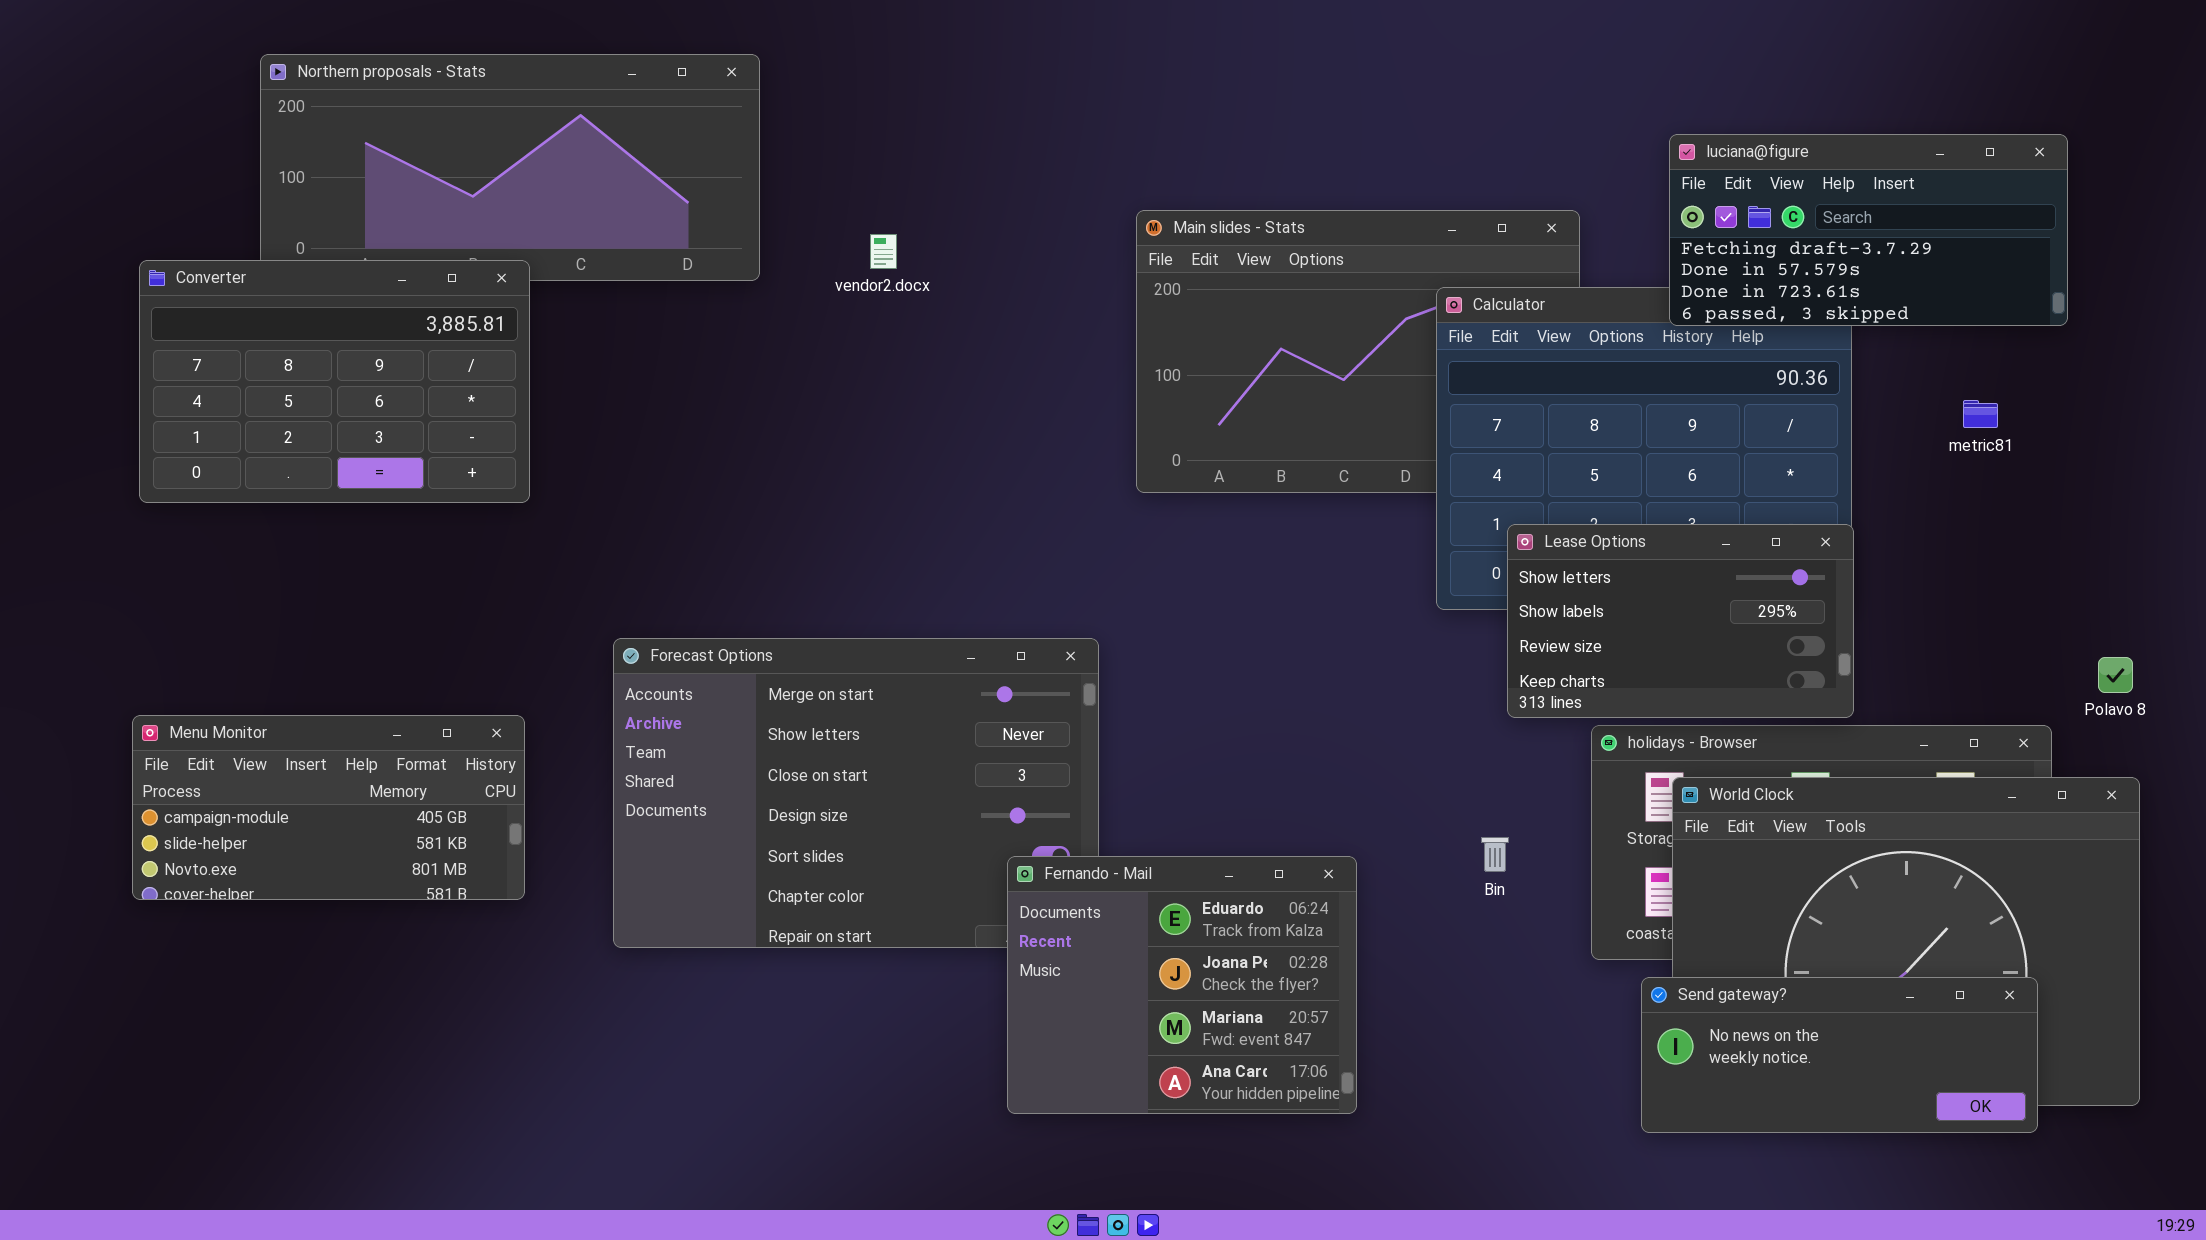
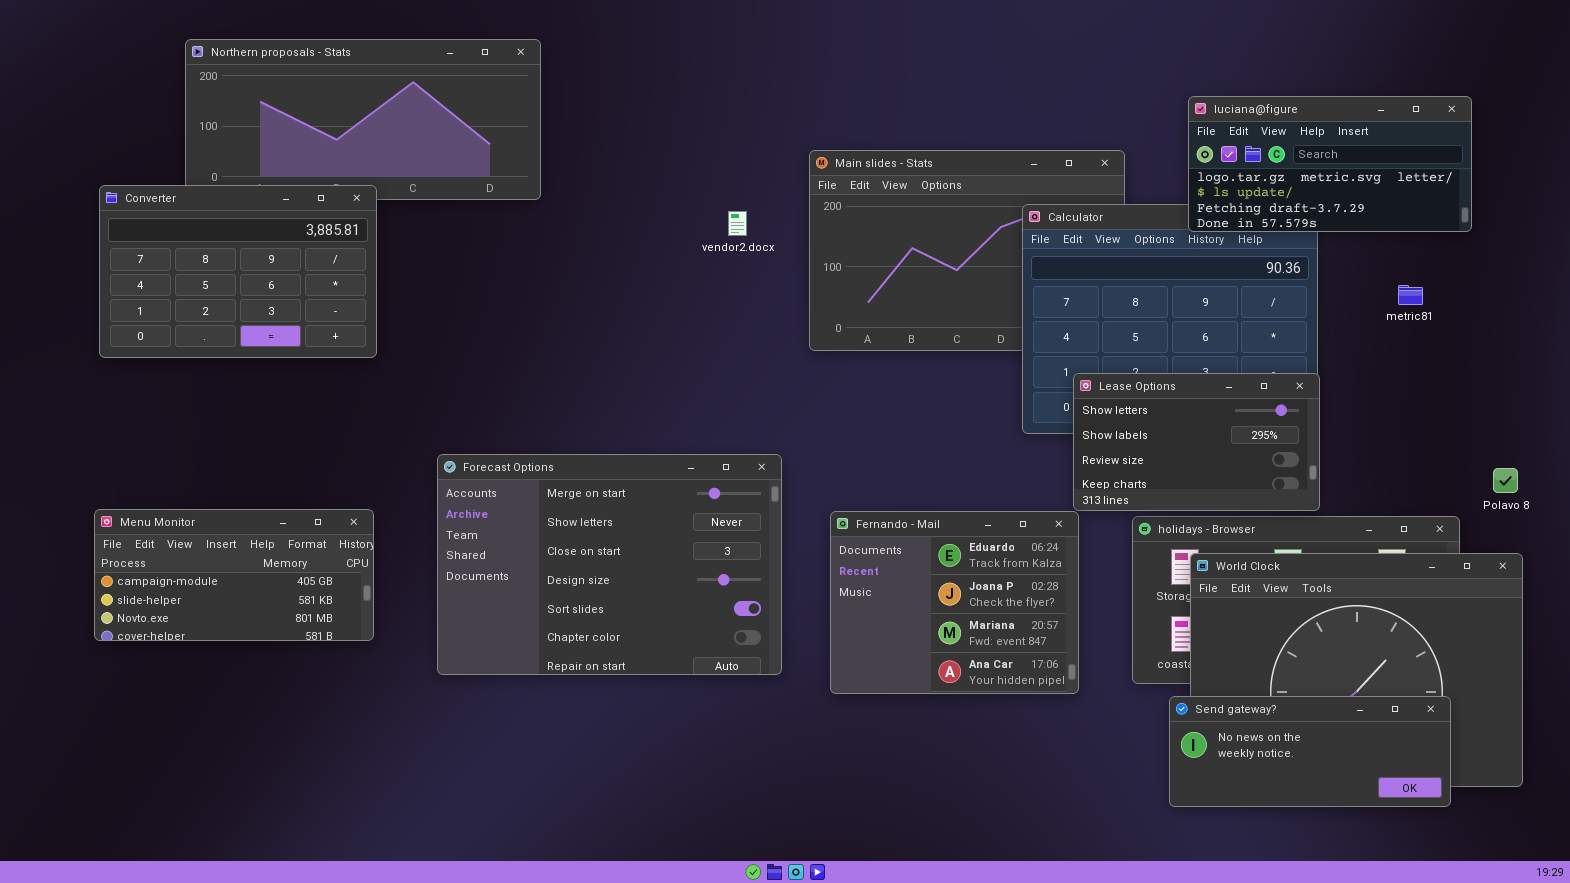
luciana@figure: [1669,134,2068,326] -> [1188,96,1472,232], scrolled up 2 rows
vendor2.docx: [870,234,897,269] -> [728,211,747,236], moved
Fernando - Mail: [1007,856,1357,1114] -> [830,511,1079,694], moved

